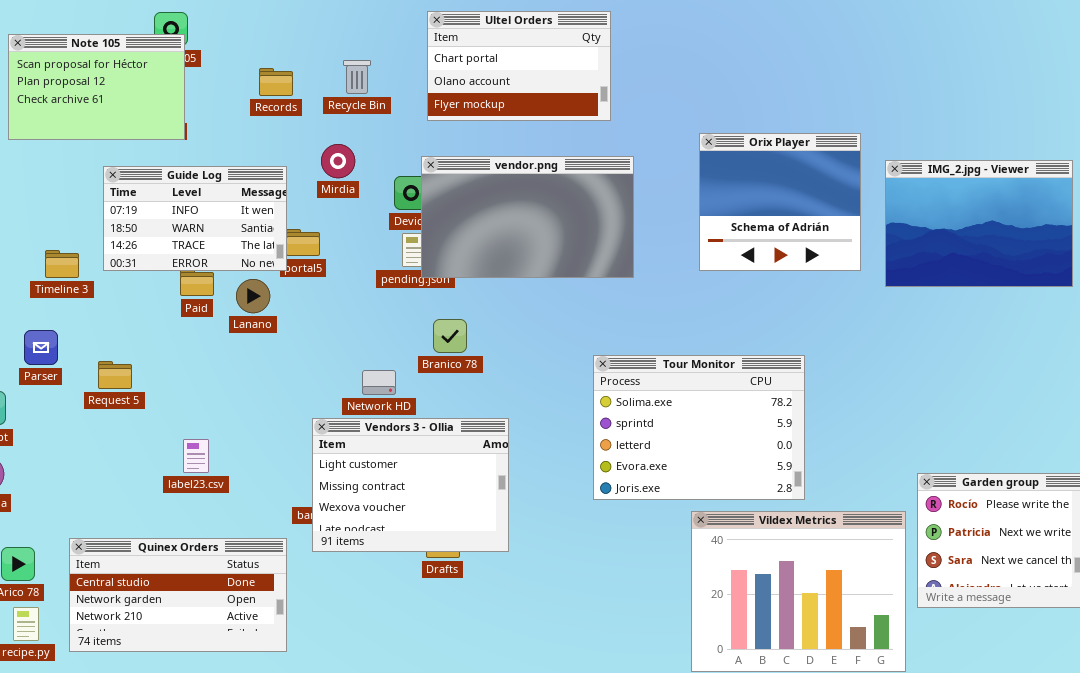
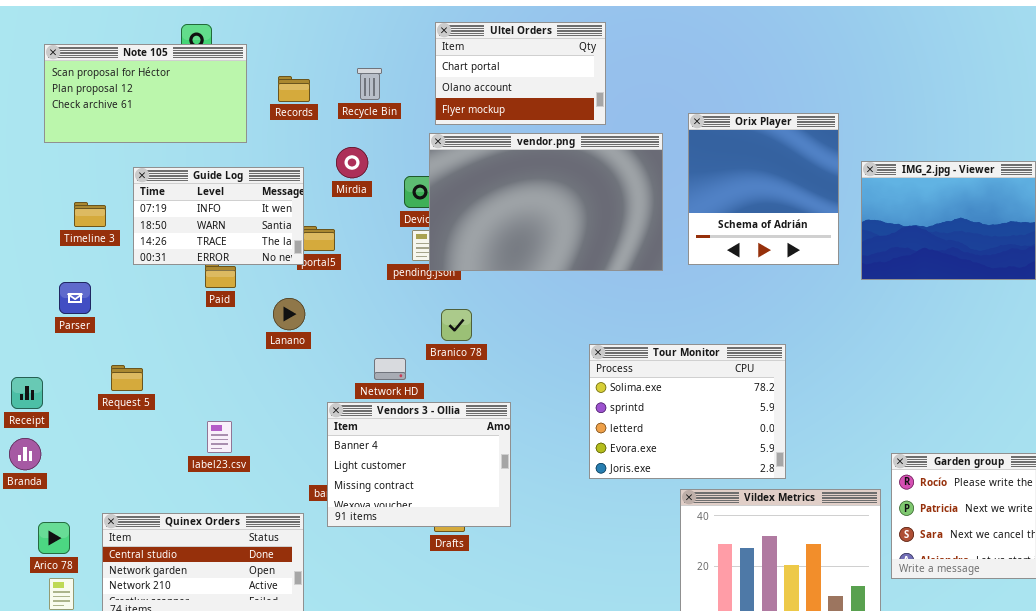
Note 105: [8,34,185,140] -> [44,44,247,143], resized
Orix Player: [699,133,861,271] -> [688,113,839,265], resized
vendor.png: [421,156,634,278] -> [429,133,663,271], resized
Timeline 3: [45,250,79,278] -> [74,202,106,227], moved
Lanano: [236,279,270,313] -> [273,298,305,330], moved
Parser: [24,330,58,365] -> [59,282,91,314], moved
Request 5: [98,361,132,389] -> [111,365,143,391], moved
Vendors 3 - Ollia: [312,418,509,552] -> [327,402,511,527], scrolled up 1 row

